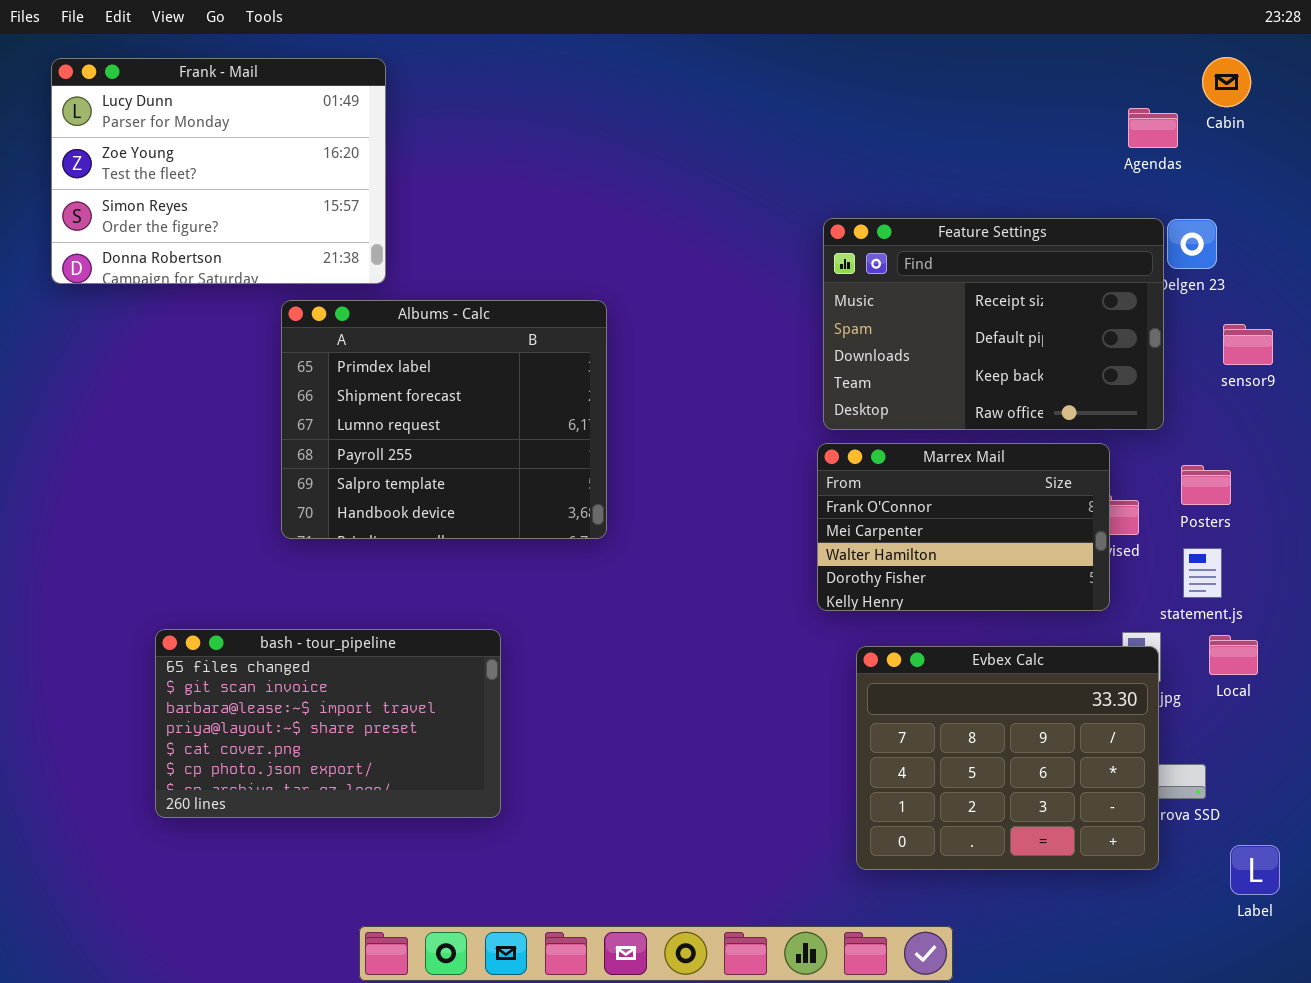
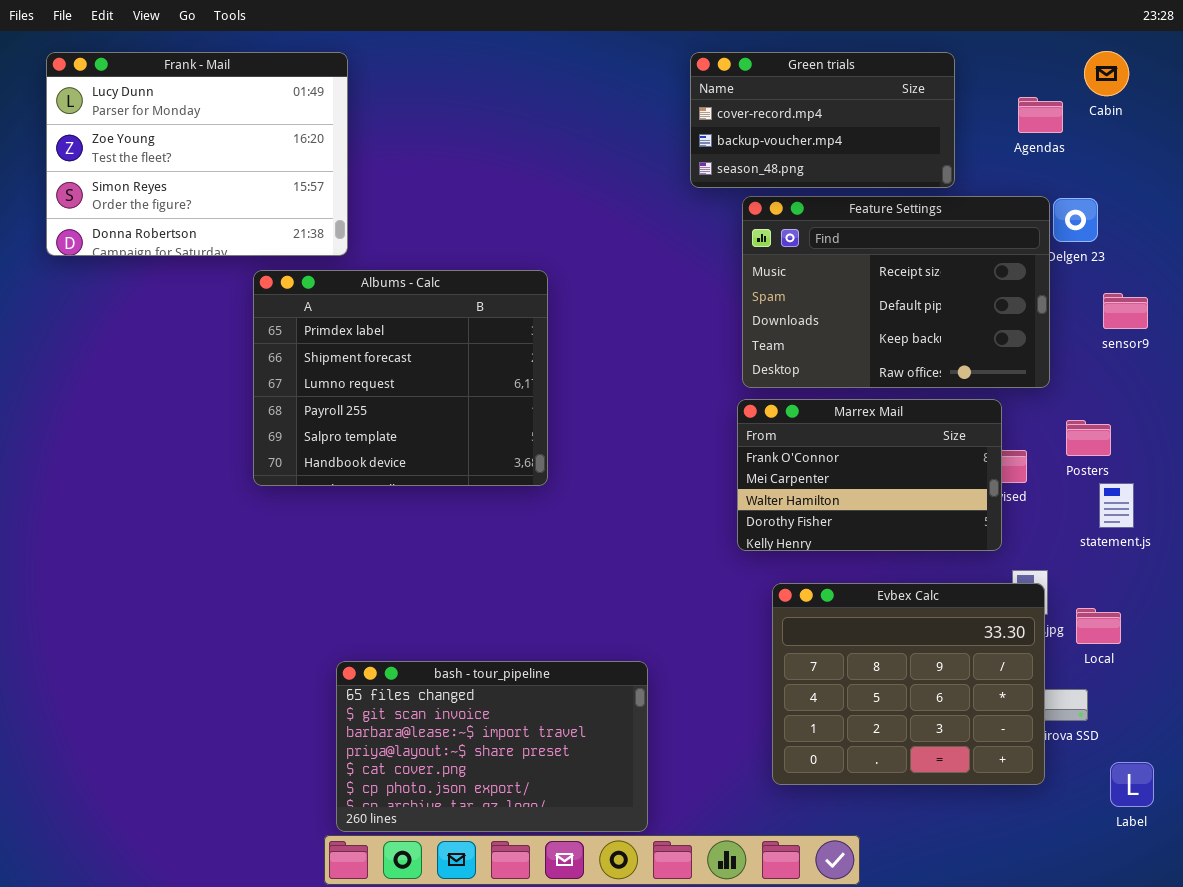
Green trials: none -> [690,52,955,188], opened
statement.js: [1183,548,1222,598] -> [1099,483,1134,528], moved
bash - tour_pipeline: [155,629,501,818] -> [336,661,648,832], moved
Local: [1209,635,1258,675] -> [1076,608,1121,644], moved

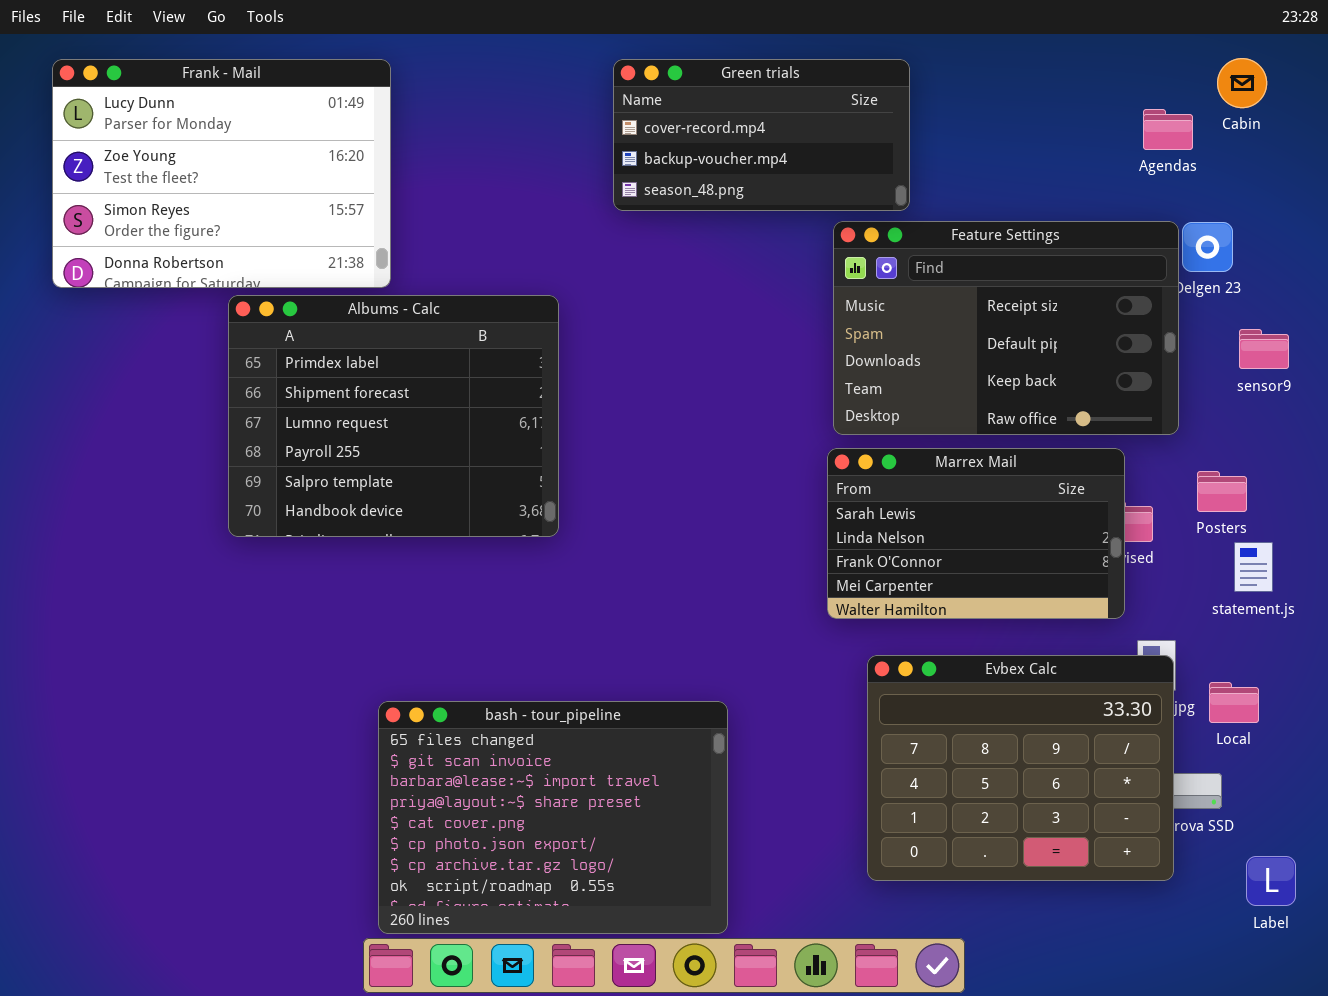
Green trials: [690,52,955,188] -> [613,59,910,211], moved
Albums - Calc: [253,270,548,486] -> [228,295,559,537], moved
Marrex Mail: [737,399,1002,551] -> [827,448,1125,619], scrolled up 2 rows
bash - tour_pipeline: [336,661,648,832] -> [378,701,728,934], resized

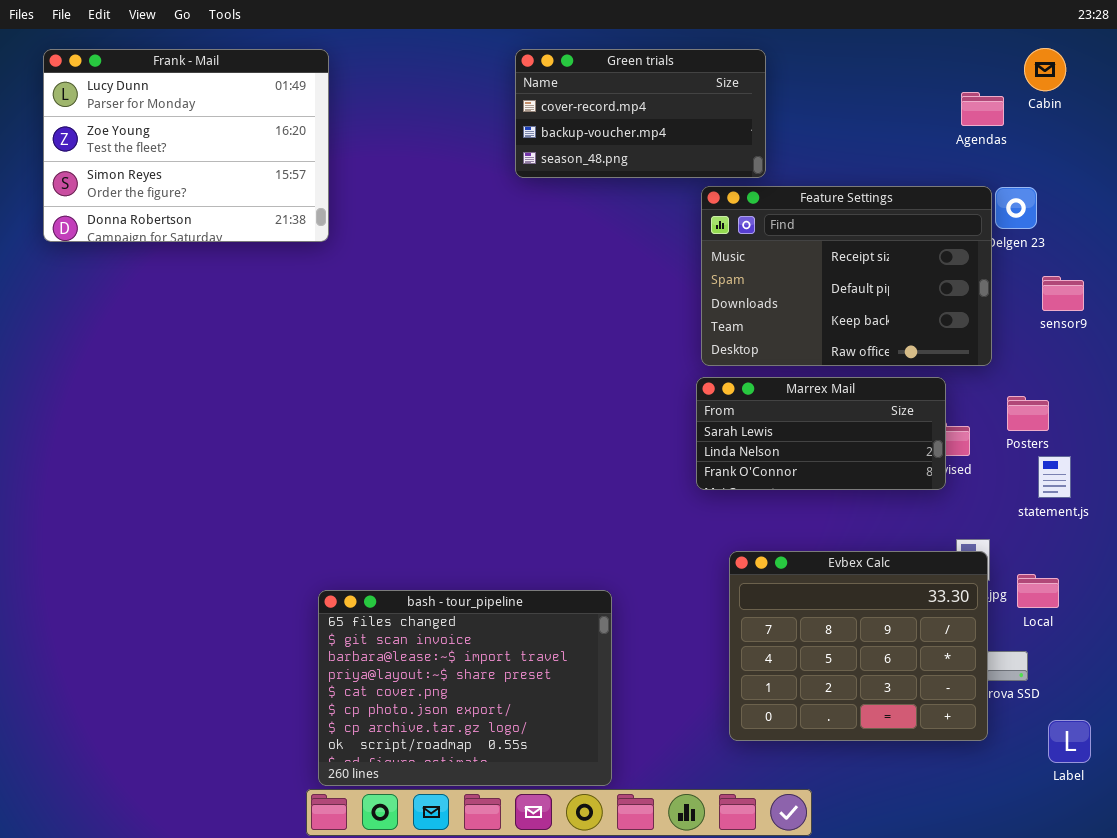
Albums - Calc: [228,295,559,537] -> none, closed
Marrex Mail: [827,448,1125,619] -> [696,377,946,490], resized

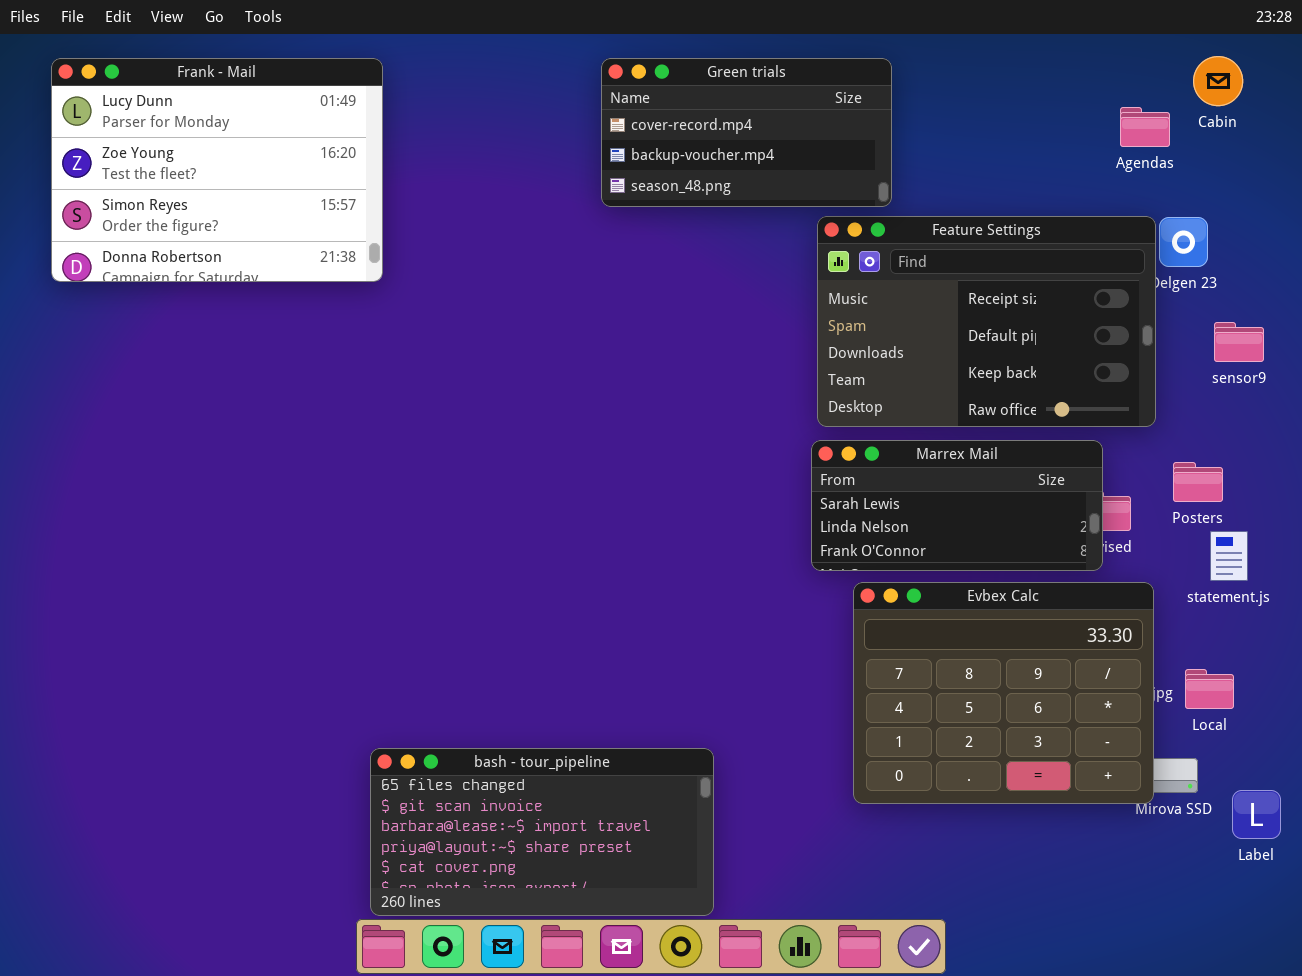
Evbex Calc: [729,551,988,741] -> [853,582,1154,804], moved
bash - tour_pipeline: [318,590,612,786] -> [370,748,714,916], resized
Label: [1048,720,1091,763] -> [1232,790,1281,839], moved

